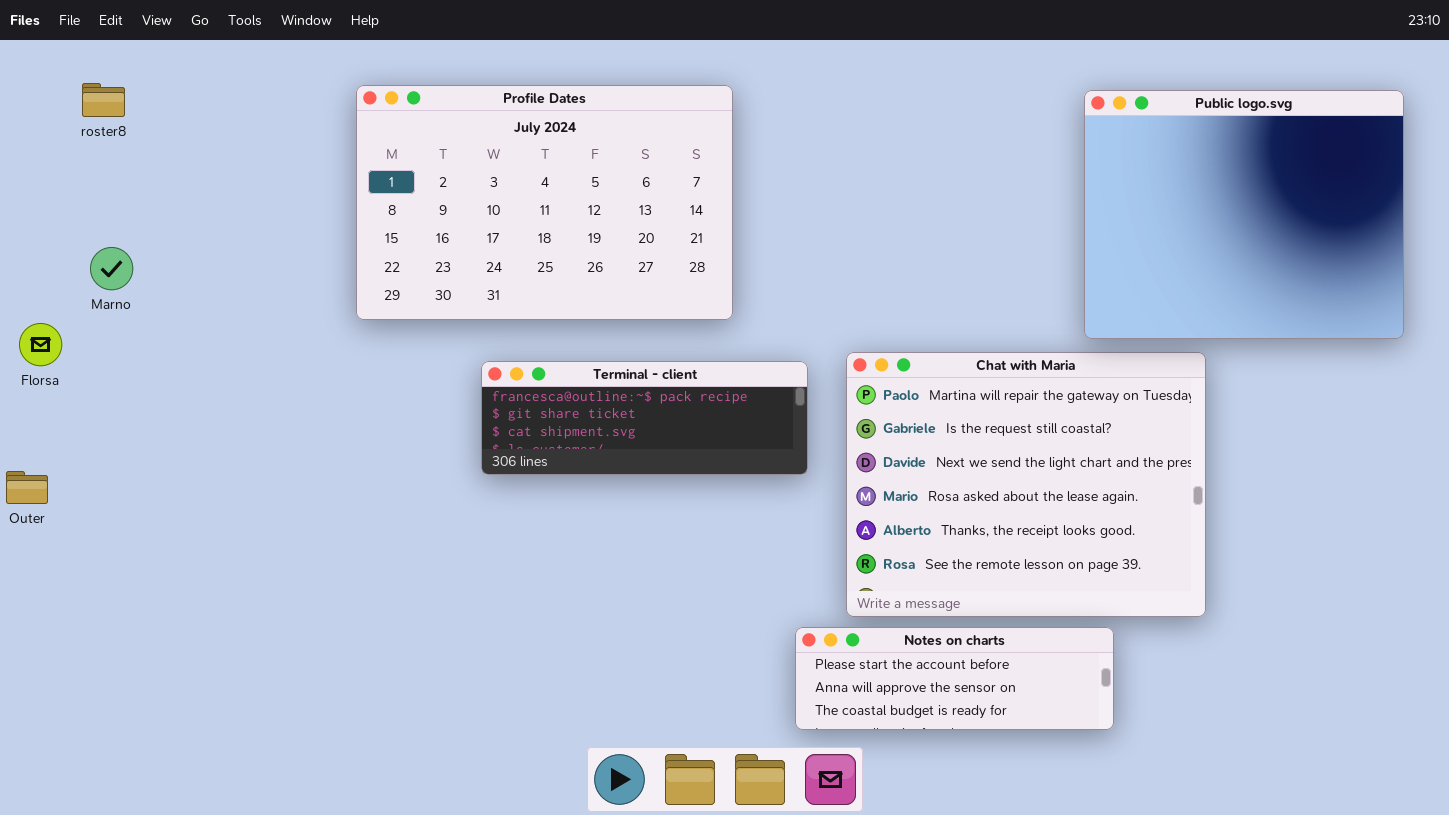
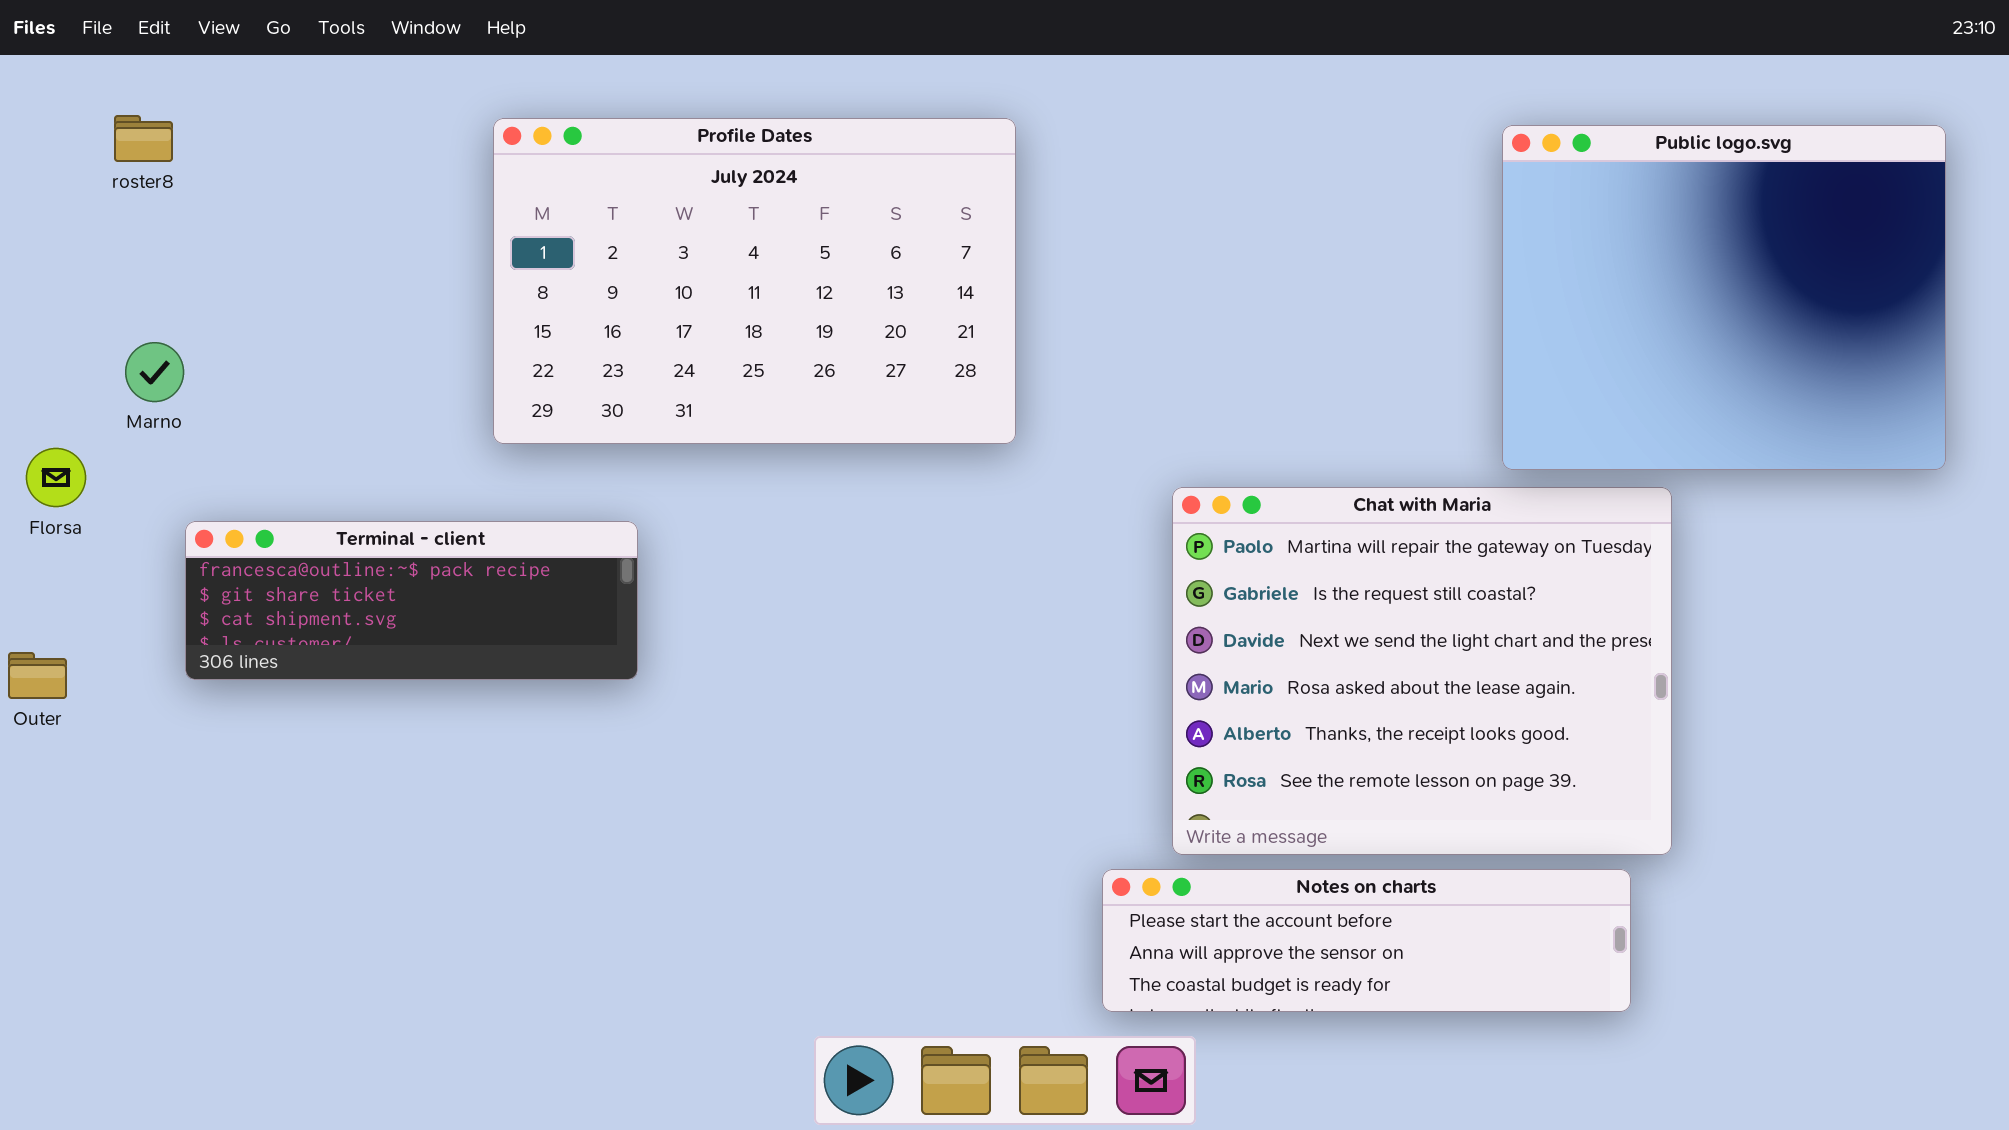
Terminal - client: [481,361,808,475] -> [185,521,638,680], moved
Notes on charts: [795,627,1114,730] -> [1102,869,1631,1012], resized

